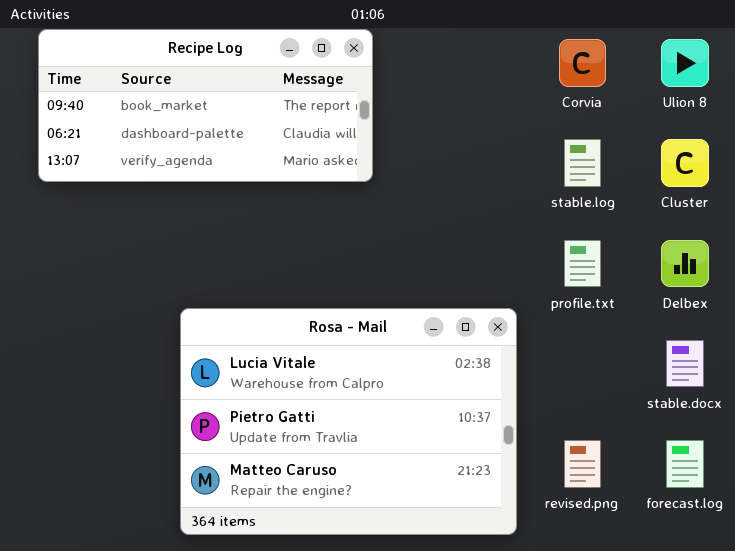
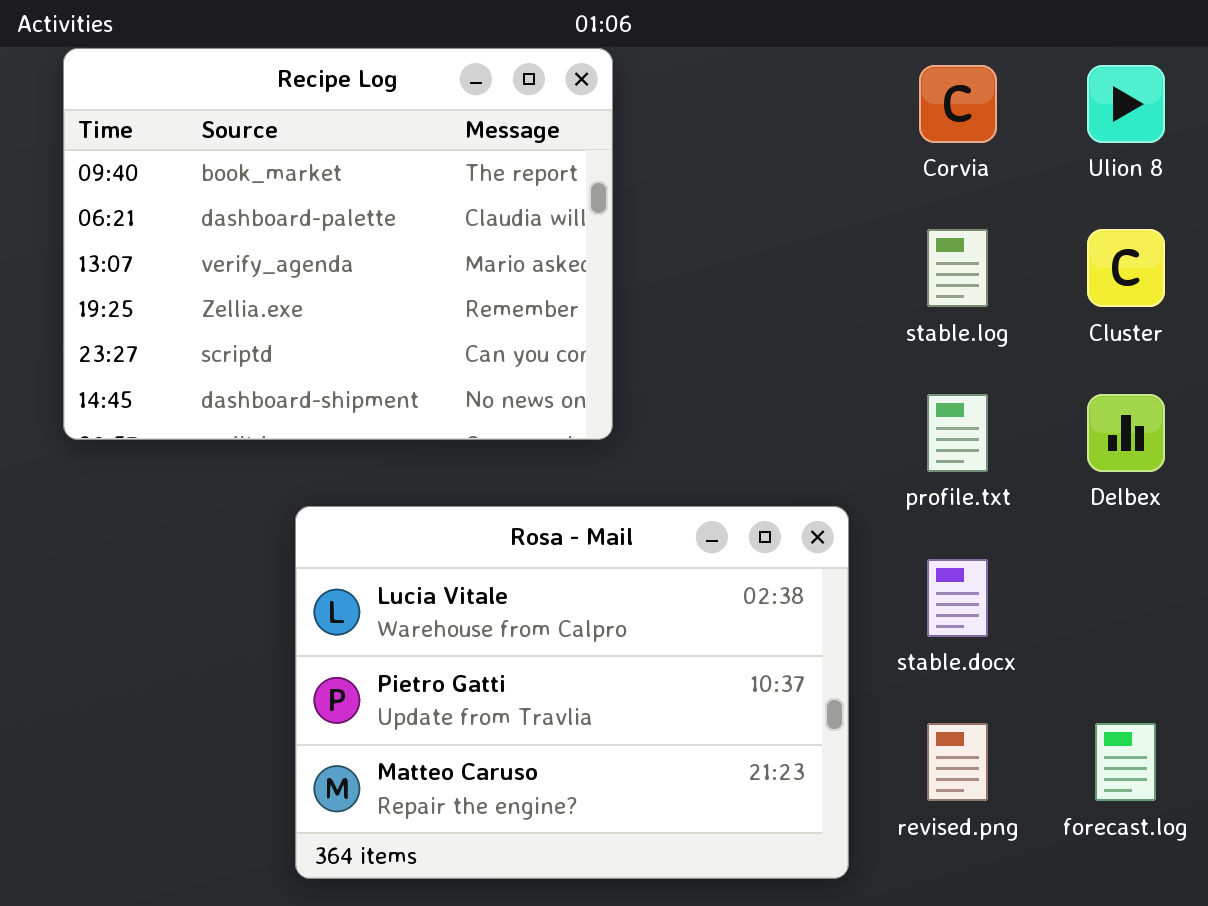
Recipe Log: [38,29,373,182] -> [63,48,613,440], resized
stable.docx: [666,340,704,387] -> [927,559,988,637], moved

